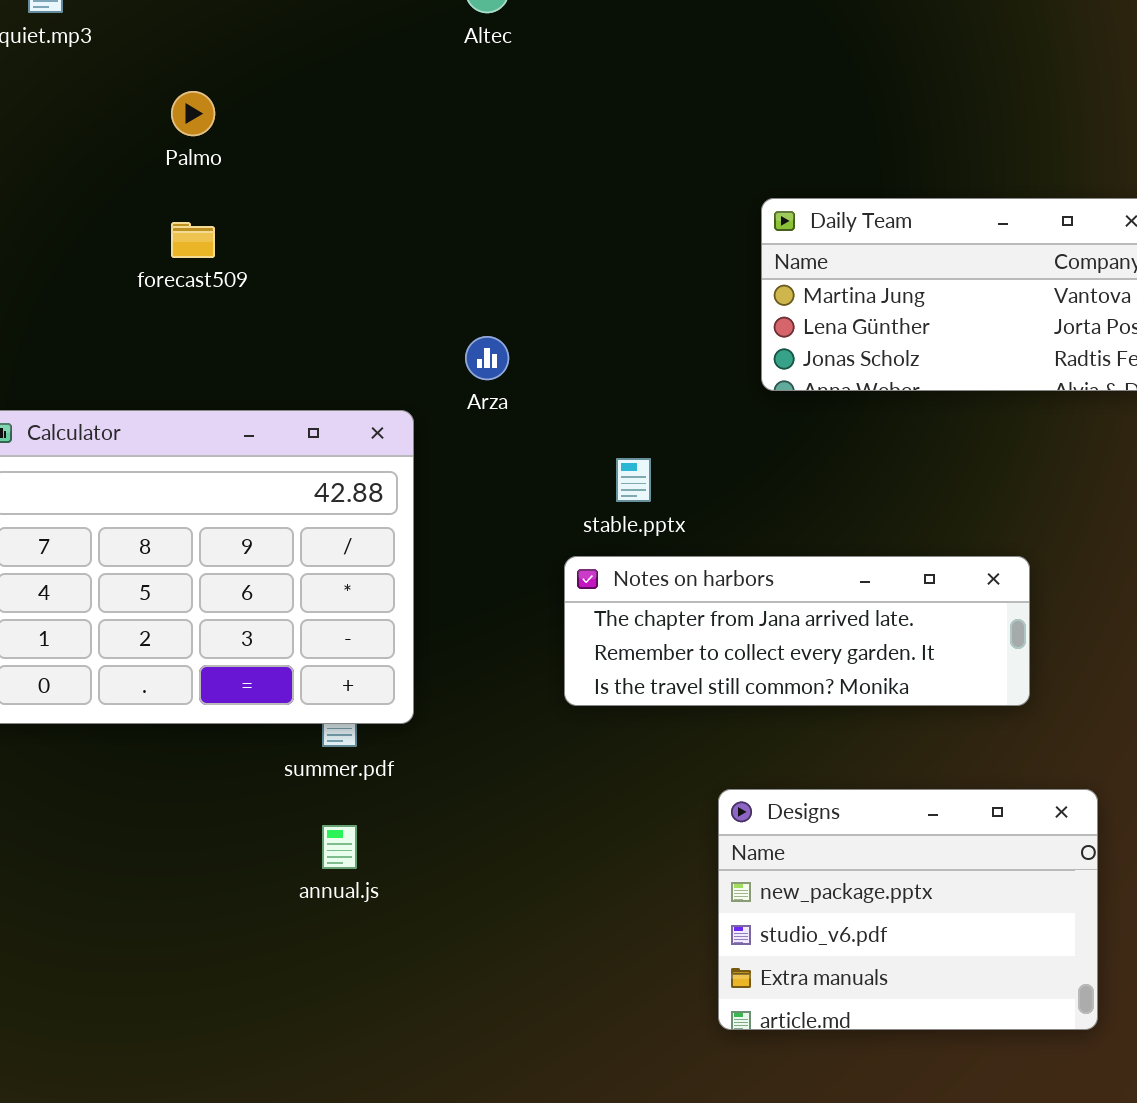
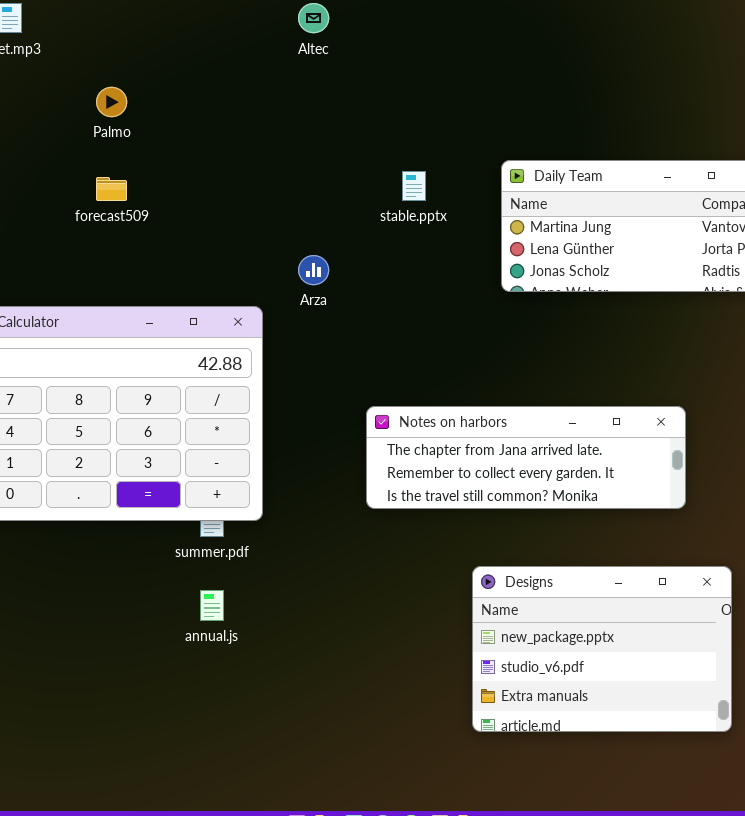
stable.pptx: [616,458,651,502] -> [402,171,426,201], moved

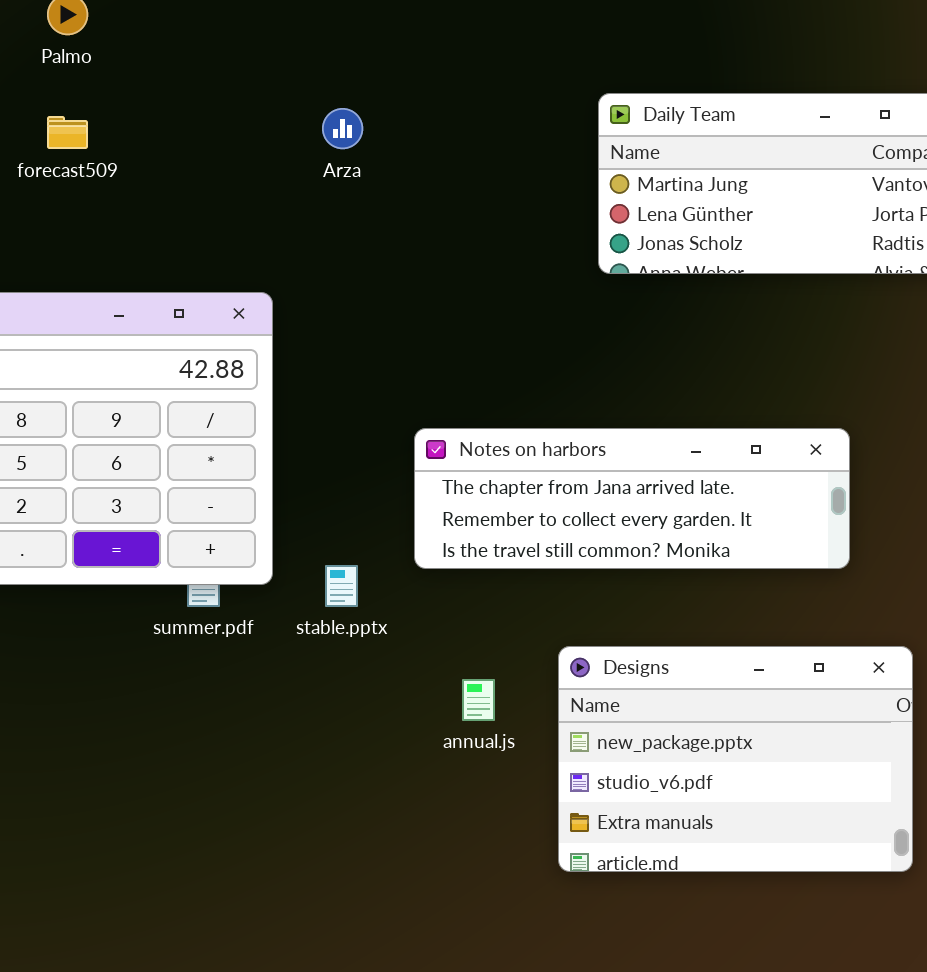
stable.pptx: [402,171,426,201] -> [325,565,358,607], moved
Arza: [298,255,329,285] -> [322,108,363,149], moved
annual.js: [200,590,224,621] -> [462,679,495,721], moved

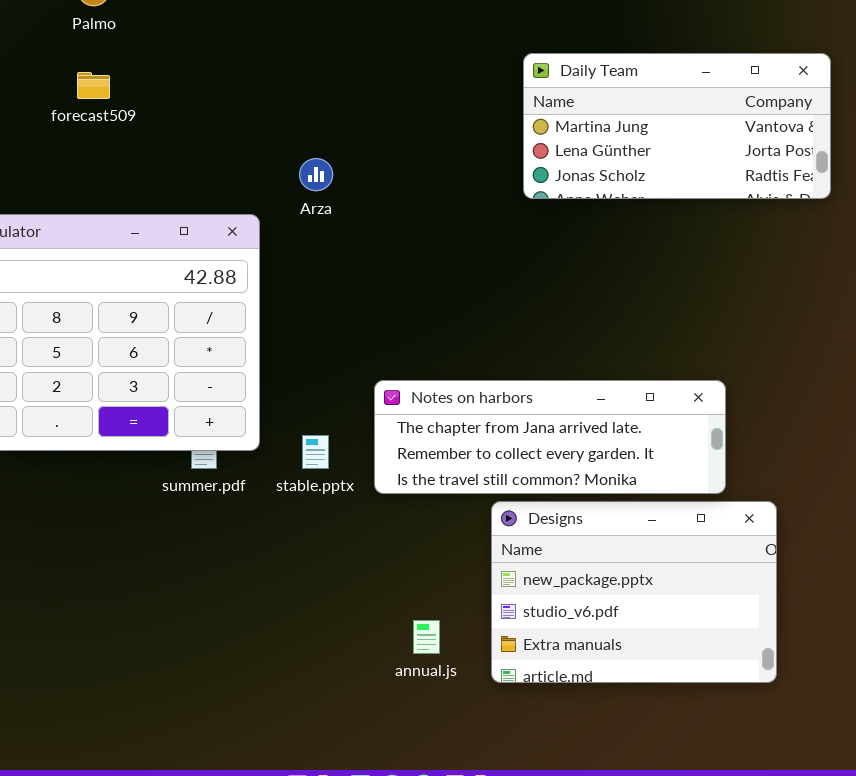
Arza: [322,108,363,149] -> [299,158,333,191], moved
Notes on harbors: [414,428,850,569] -> [374,380,726,494], moved
annual.js: [462,679,495,721] -> [413,620,440,654], moved

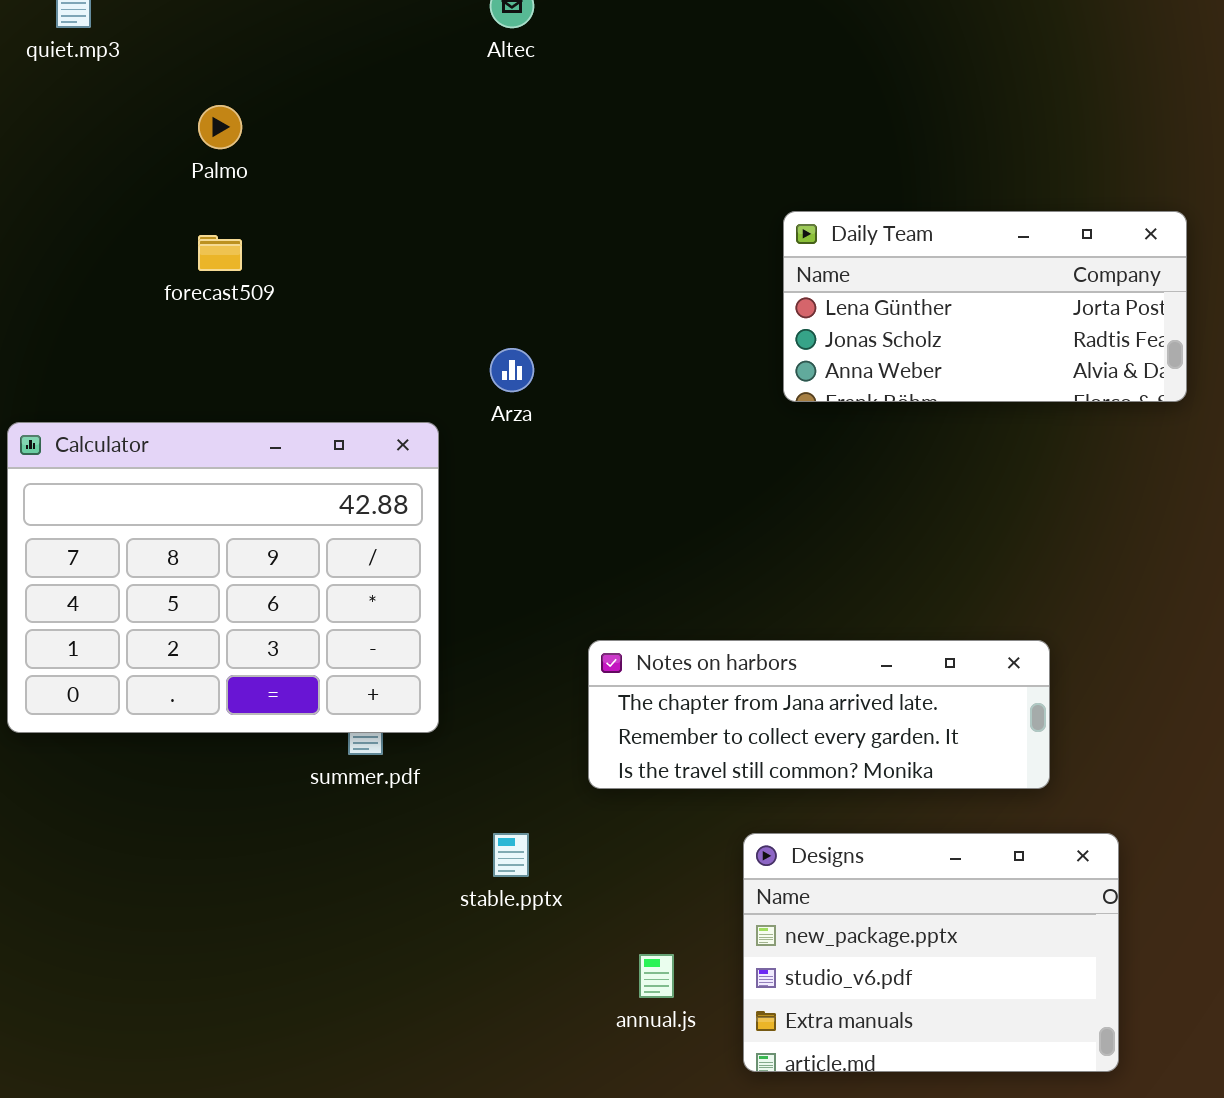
Daily Team: [523,53,831,199] -> [783,211,1187,402], scrolled down 1 row
stable.pptx: [302,435,329,469] -> [493,833,529,877], moved
Designs: [491,501,777,683] -> [743,833,1119,1072], moved

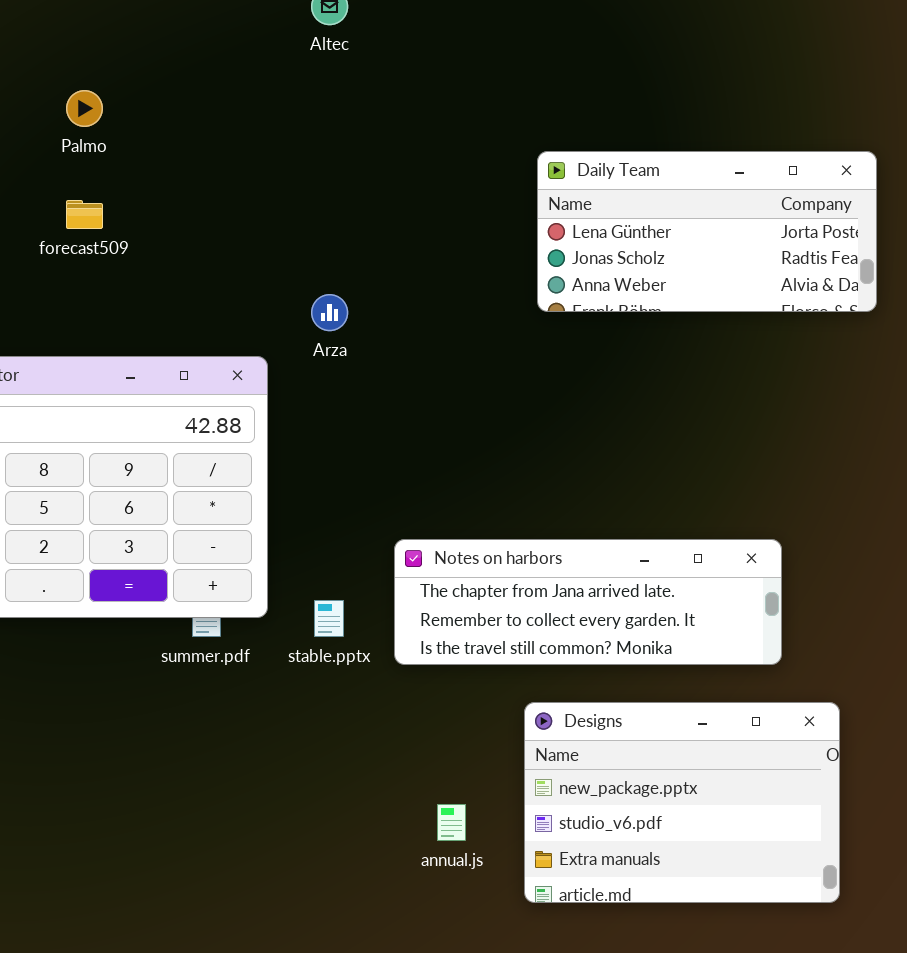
Daily Team: [783,211,1187,402] -> [537,151,877,312], moved
stable.pptx: [493,833,529,877] -> [314,600,344,637], moved

